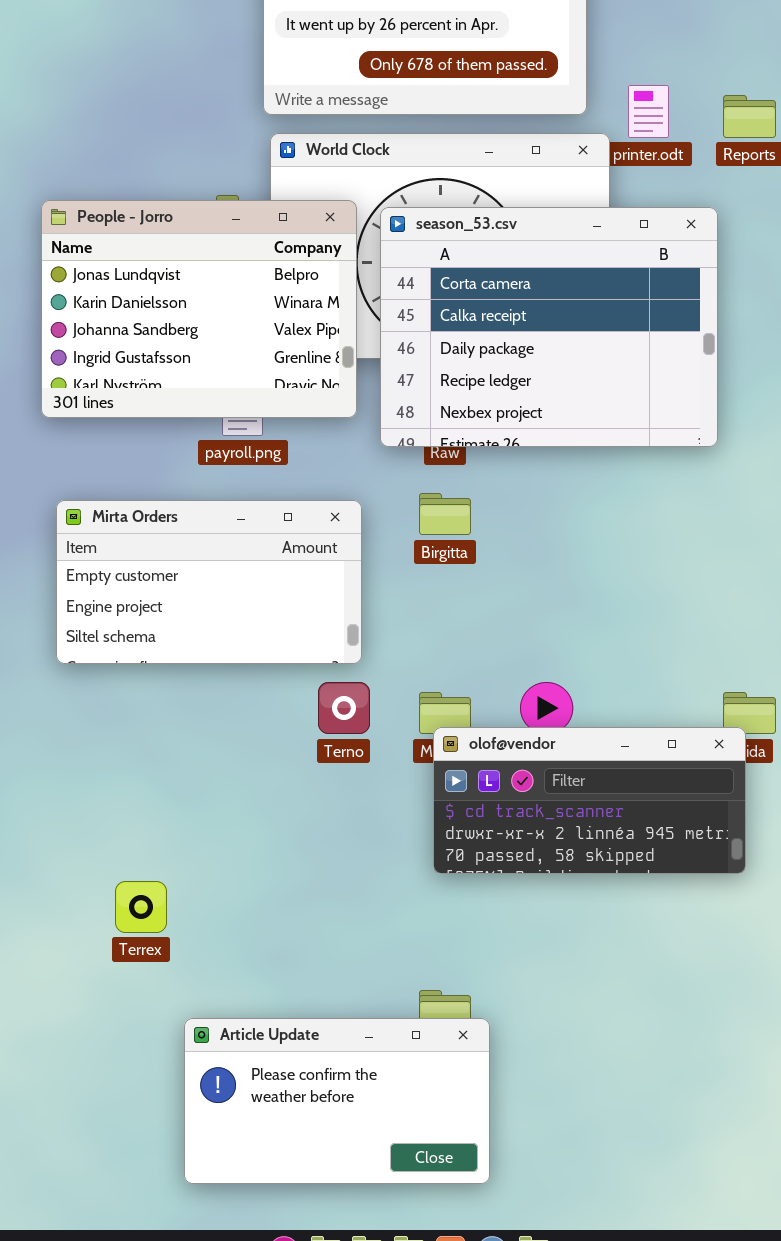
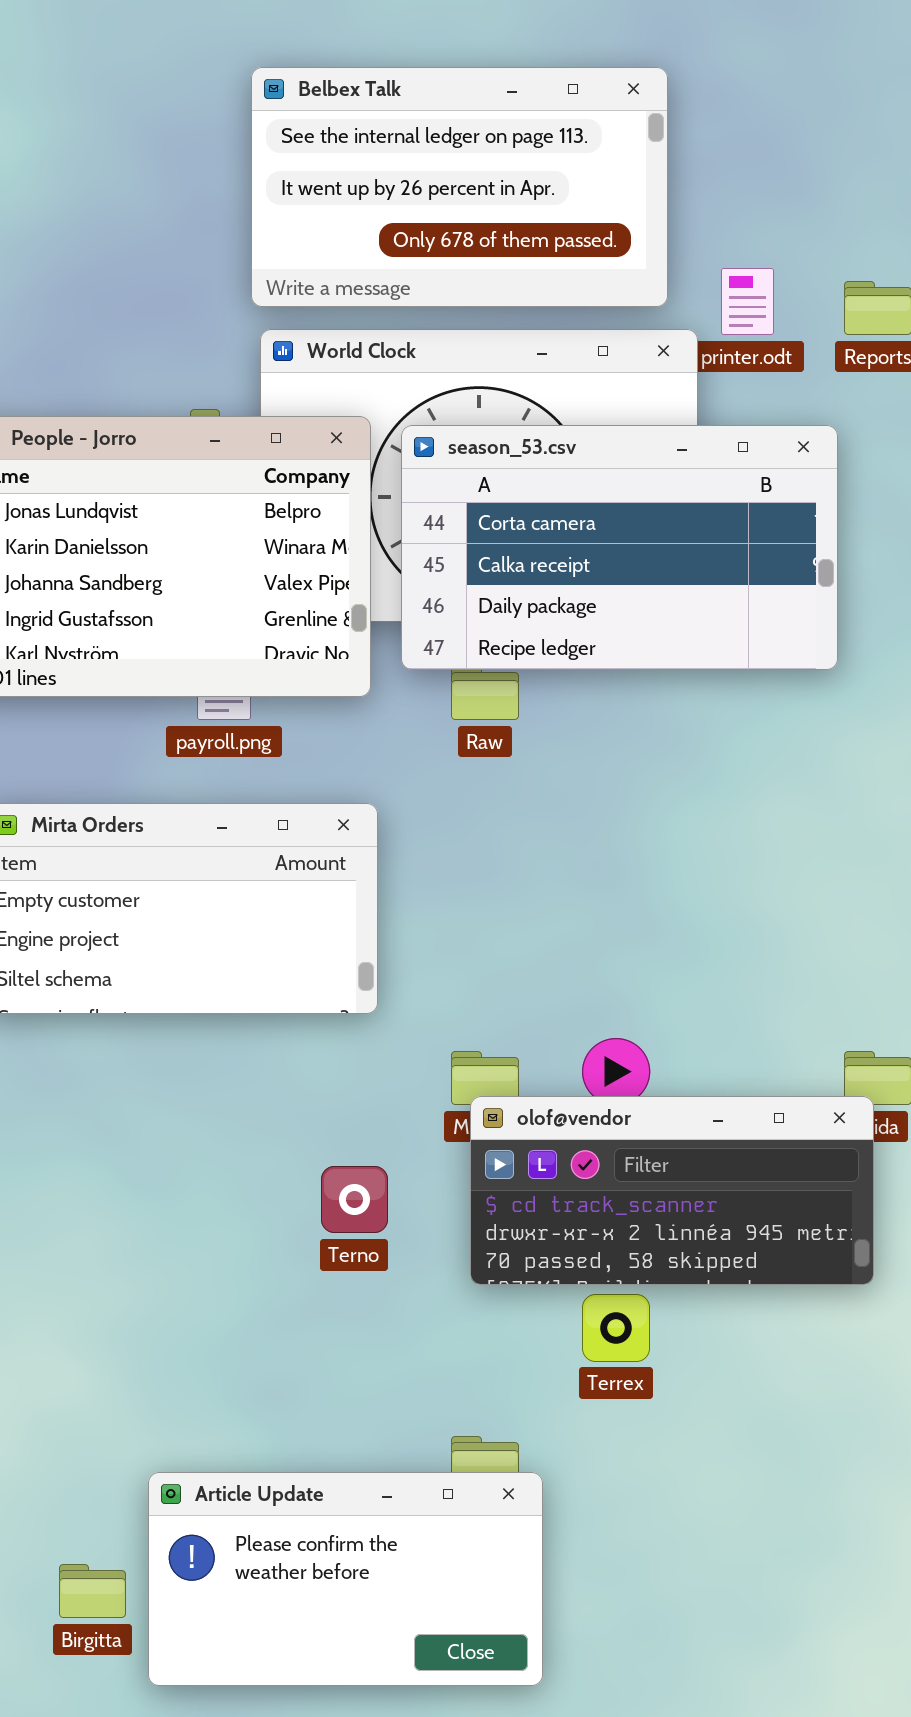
season_53.csv: [380,207,718,447] -> [401,425,838,670], resized
Birgitta: [419,493,471,535] -> [59,1564,126,1618], moved
Terno: [318,682,370,734] -> [321,1166,388,1233], moved
Terrex: [115,881,167,933] -> [582,1294,650,1362], moved

